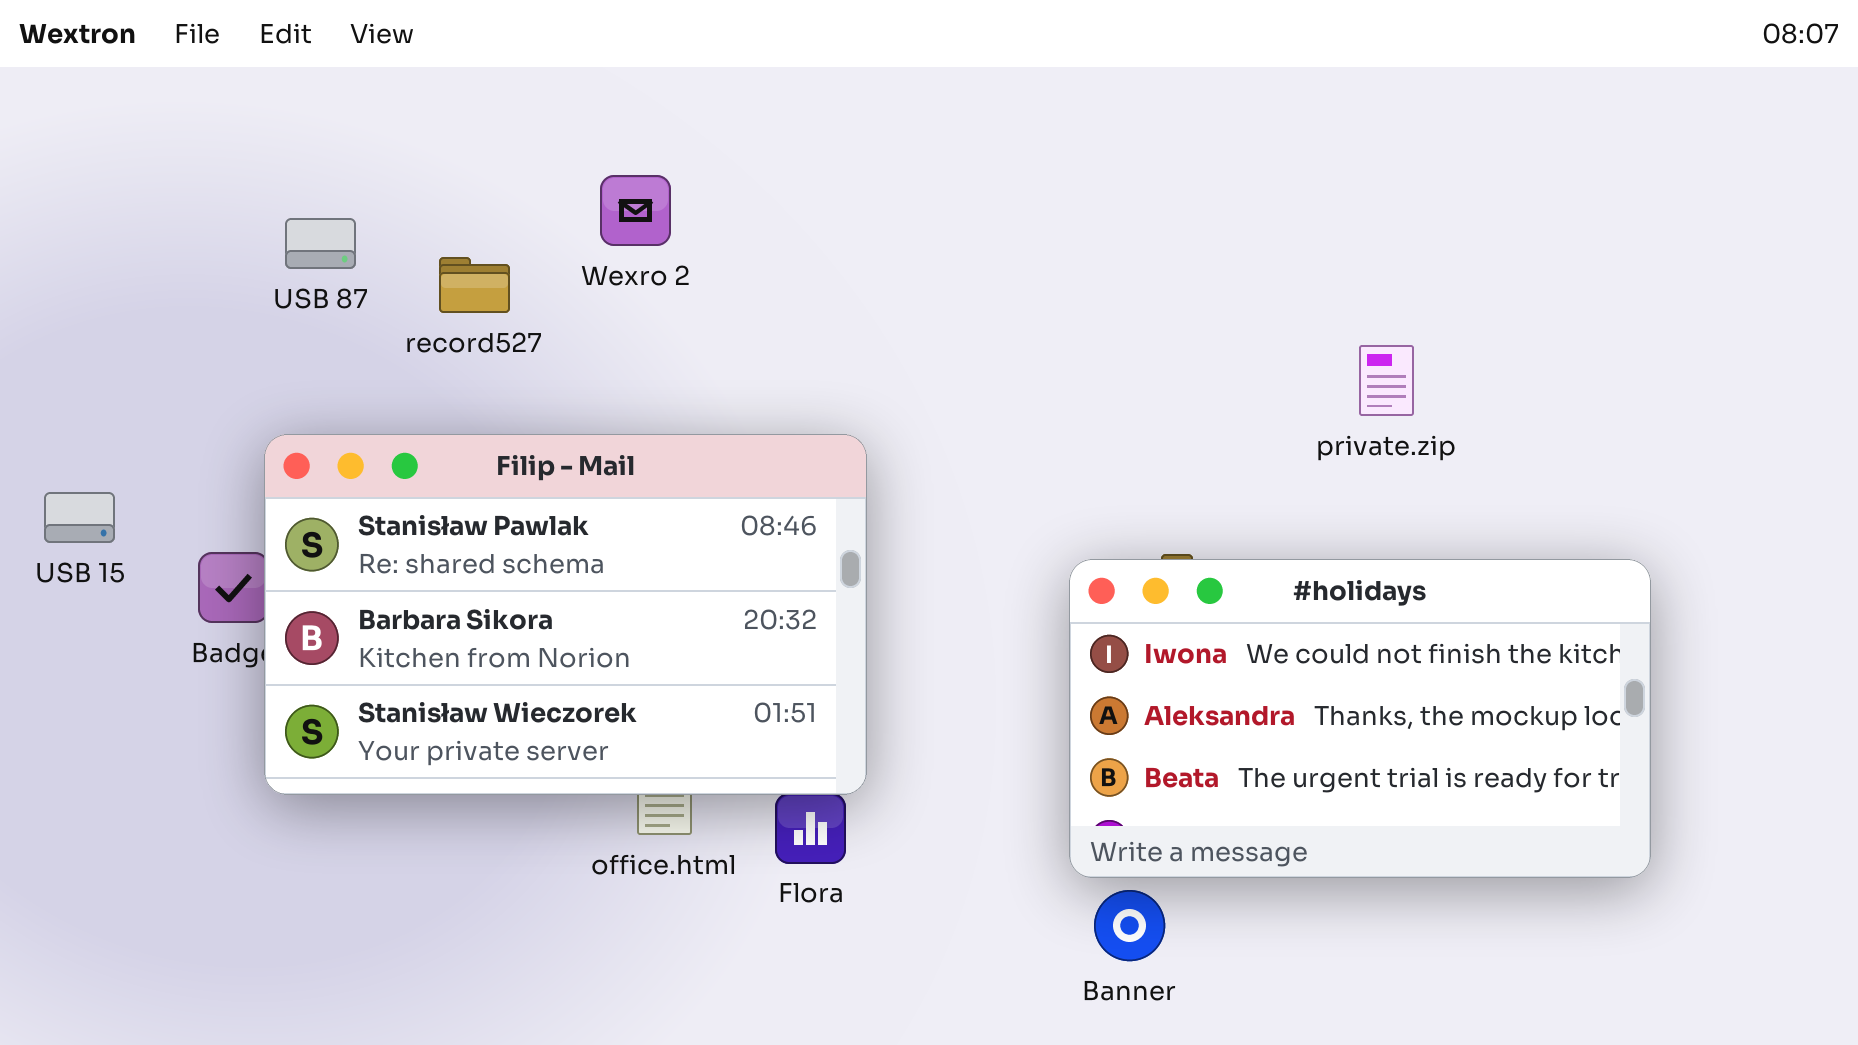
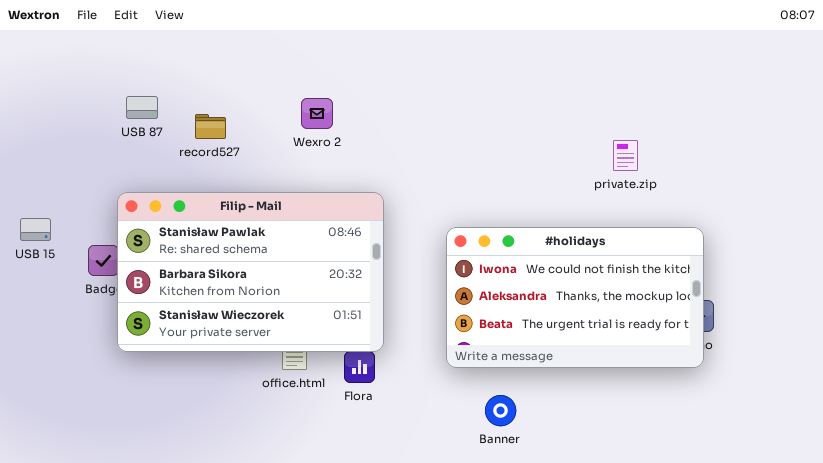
Wexro 2: [600,175,671,246] -> [301,98,333,129], moved
private.zip: [1359,345,1414,416] -> [613,140,638,171], moved
#holidays: [1069,559,1651,878] -> [446,227,704,368], moved

